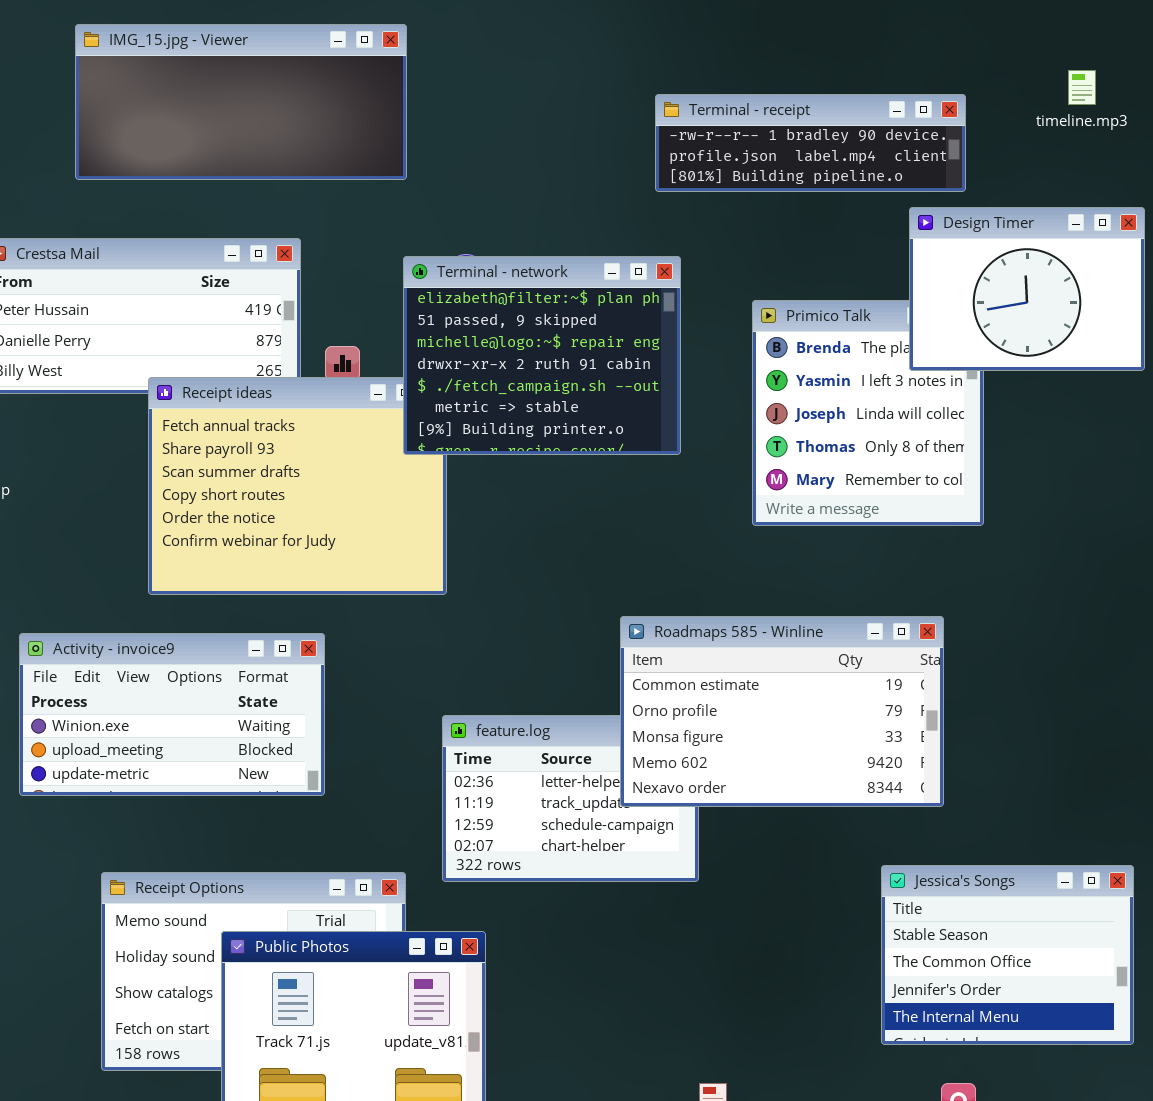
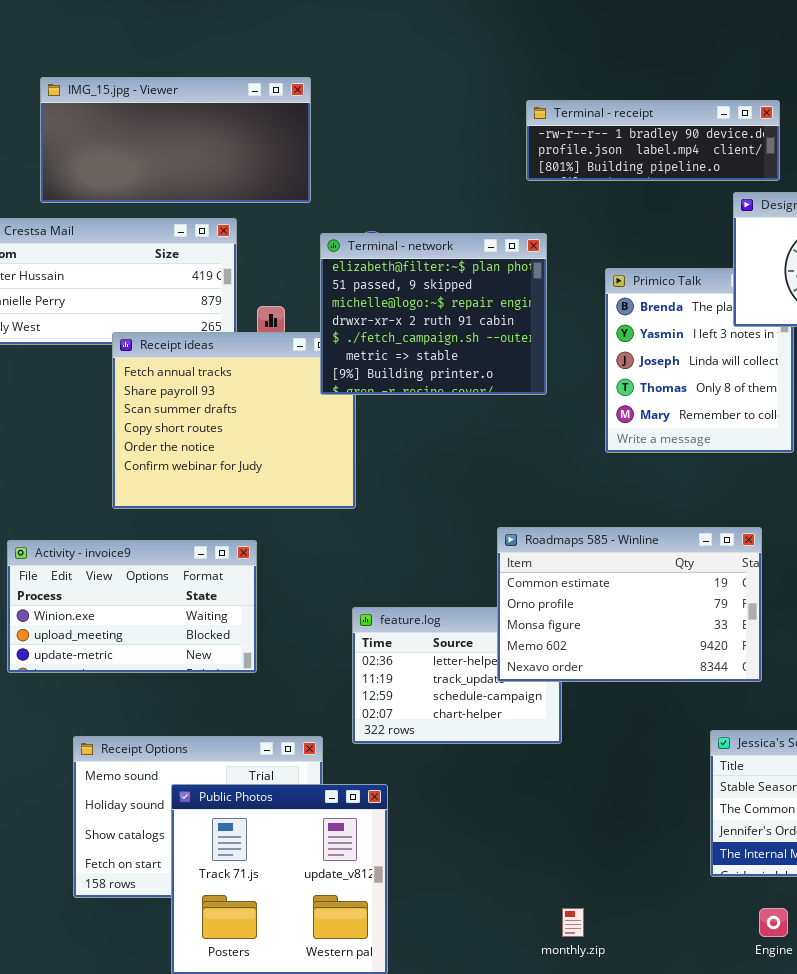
IMG_15.jpg - Viewer: [75,24,407,180] -> [40,77,311,203], moved

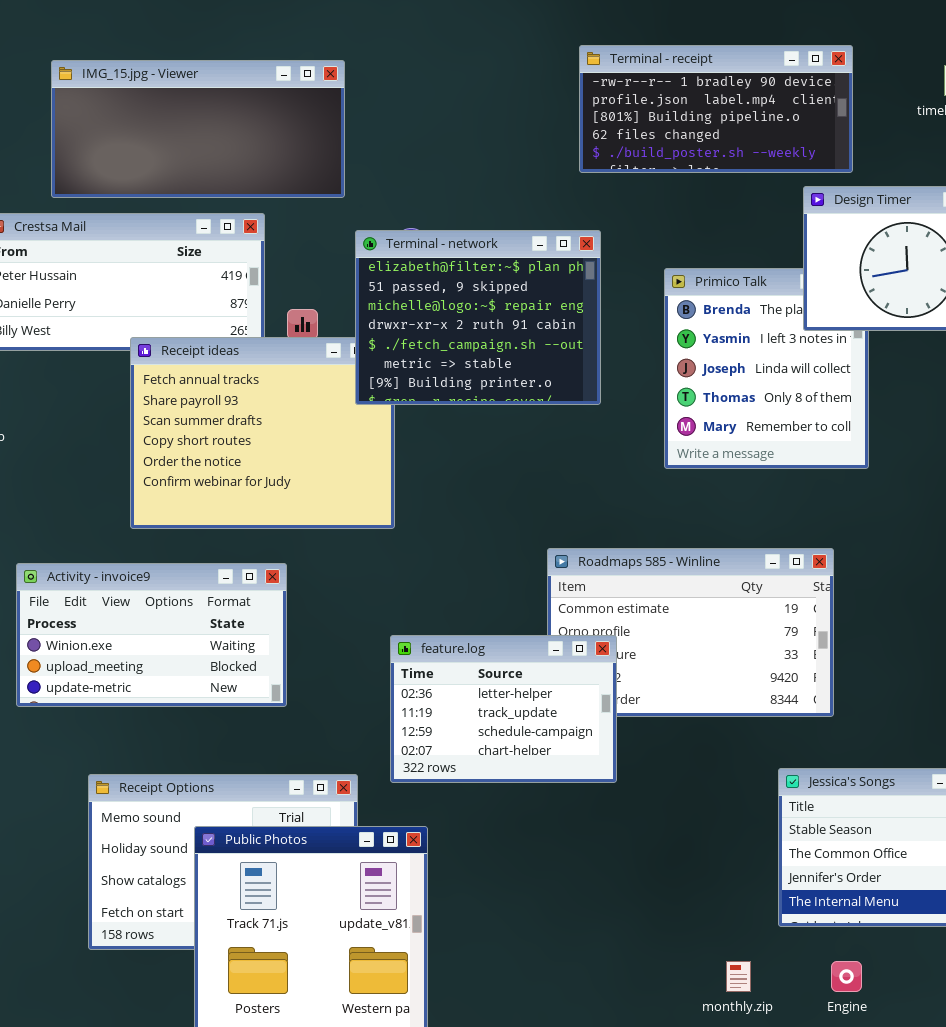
Terminal - receipt: [526,100,780,181] -> [579,45,853,173], resized
feature.log: [352,607,562,744] -> [390,635,617,783], raised
monthly.zip: [562,908,584,937] -> [726,961,751,992], moved

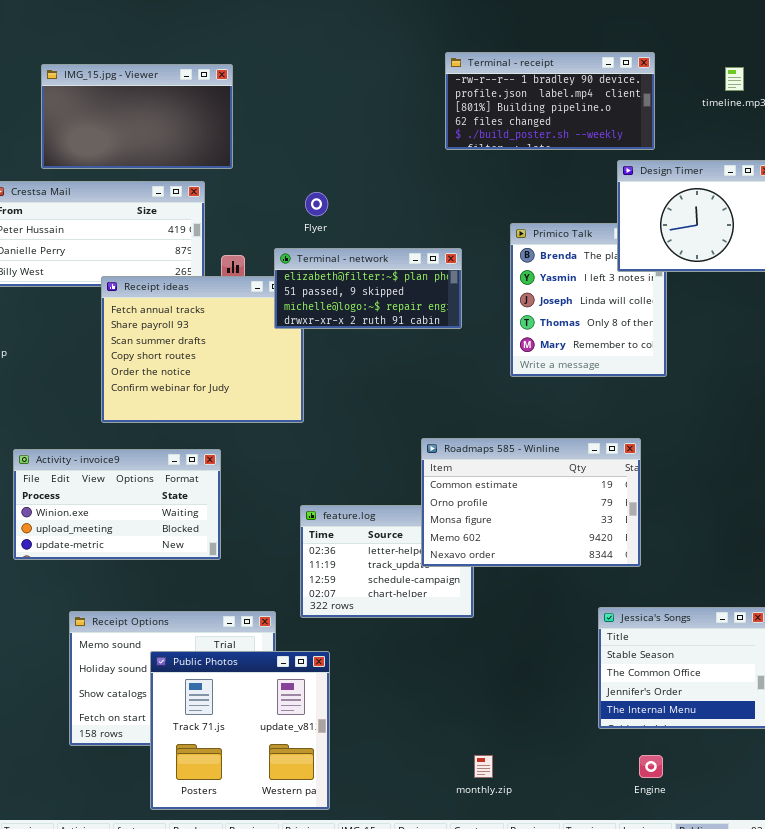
IMG_15.jpg - Viewer: [51,60,345,198] -> [41,64,233,169], resized
Terminal - network: [355,230,601,405] -> [274,248,462,329], resized
Roadmaps 585 - Winline: [547,548,834,717] -> [421,438,641,567], raised
monthly.zip: [726,961,751,992] -> [474,755,493,778], moved

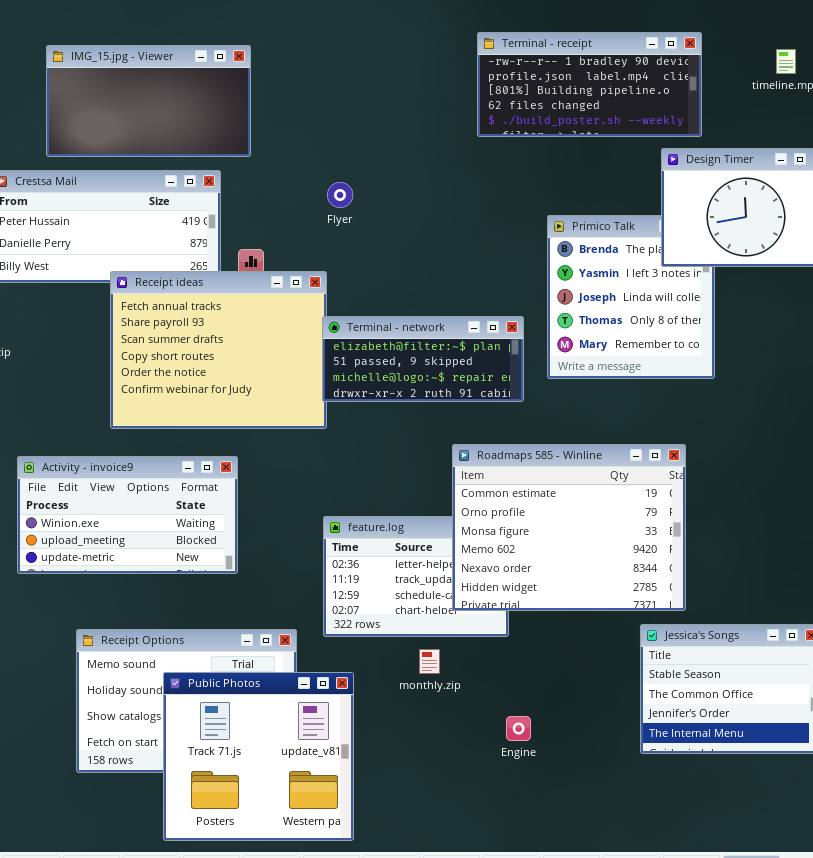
Terminal - network: [274,248,462,329] -> [322,316,524,402], moved
Roadmaps 585 - Winline: [421,438,641,567] -> [452,444,686,611], resized
monthly.zip: [474,755,493,778] -> [419,649,440,674], moved
Engine: [639,755,663,778] -> [506,716,531,741], moved

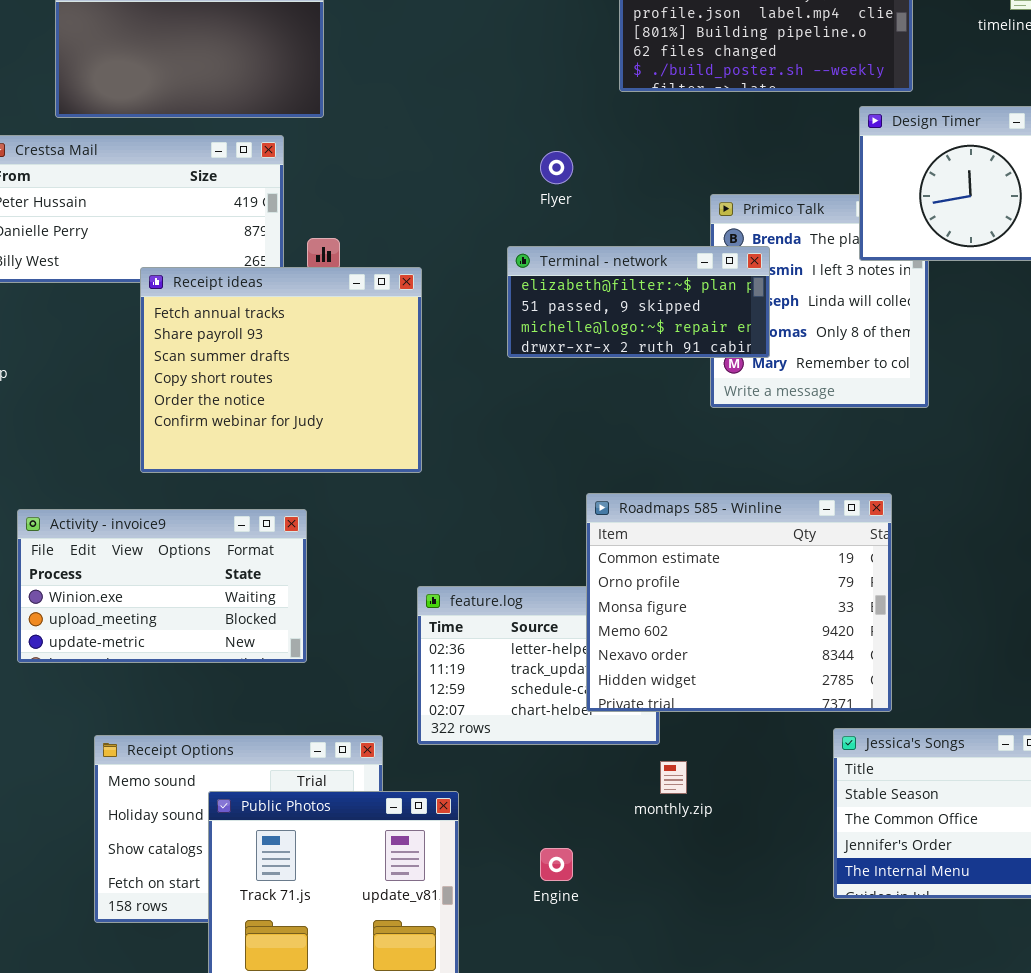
Flyer: [327,182,353,208] -> [540,151,573,184], moved
Terminal - network: [322,316,524,402] -> [507,246,770,358], moved
monthly.zip: [419,649,440,674] -> [660,761,687,794], moved
Engine: [506,716,531,741] -> [540,848,573,881], moved

